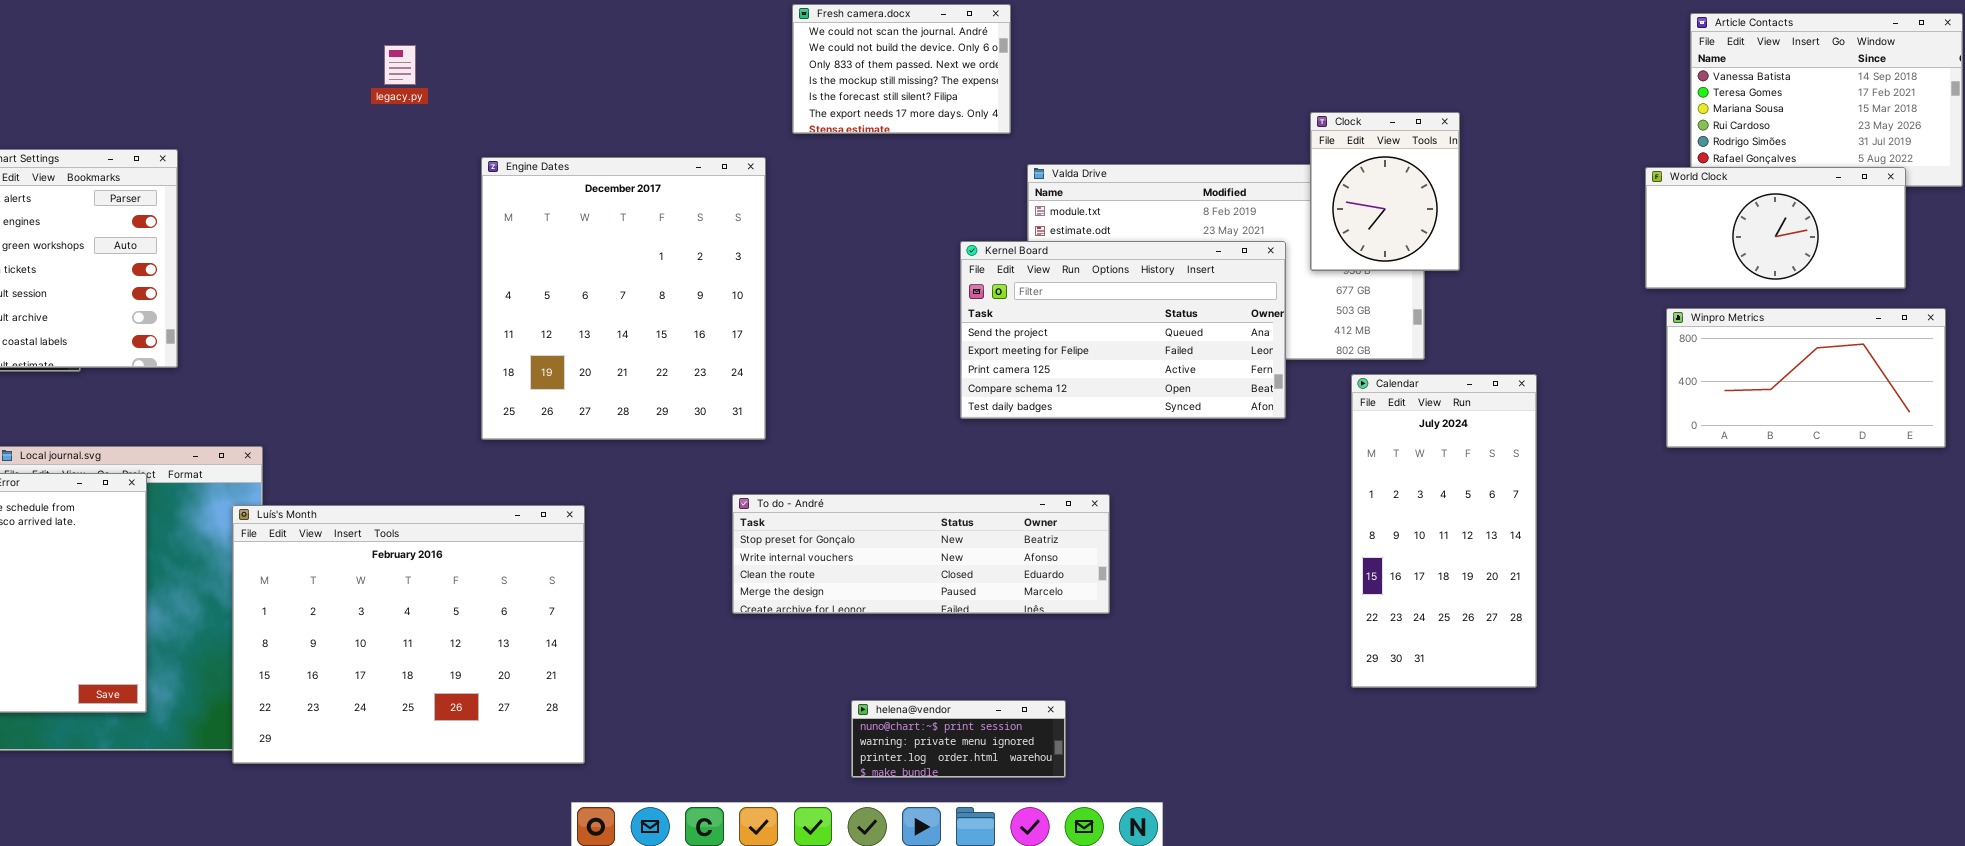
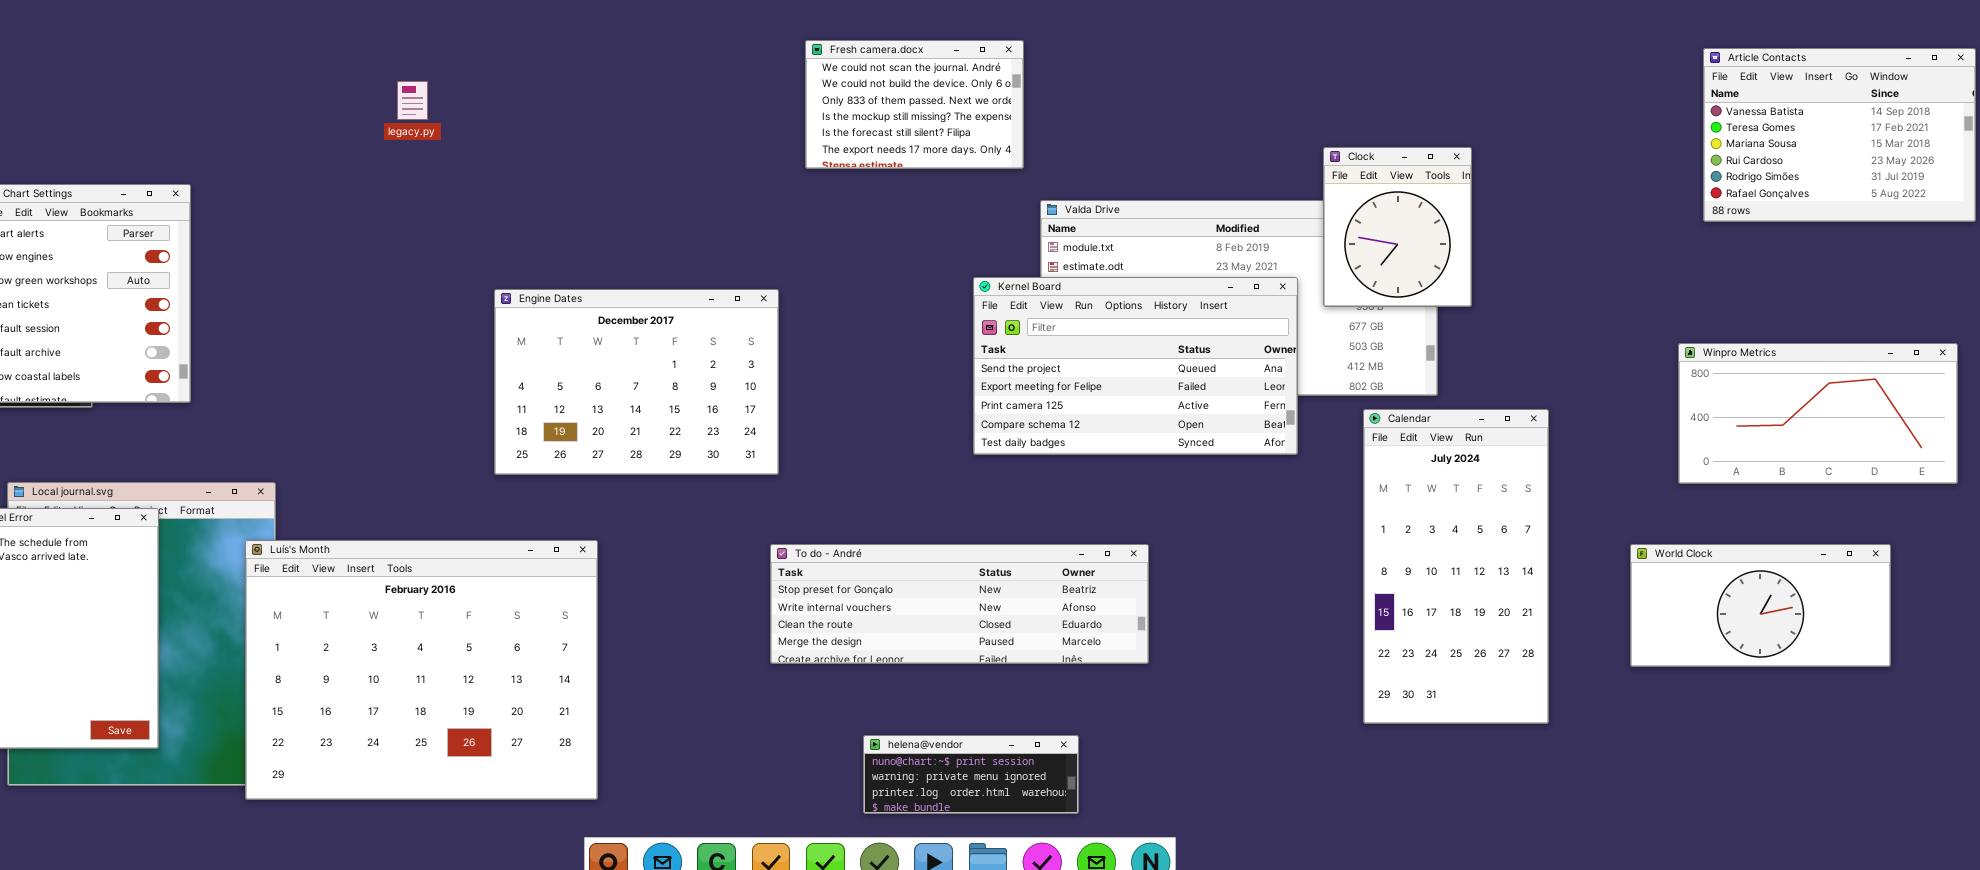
Engine Dates: [481,157,766,440] -> [494,289,779,475], resized
World Clock: [1645,167,1906,289] -> [1630,544,1891,667], moved
To do - André: [732,494,1110,614] -> [770,544,1149,664], moved

